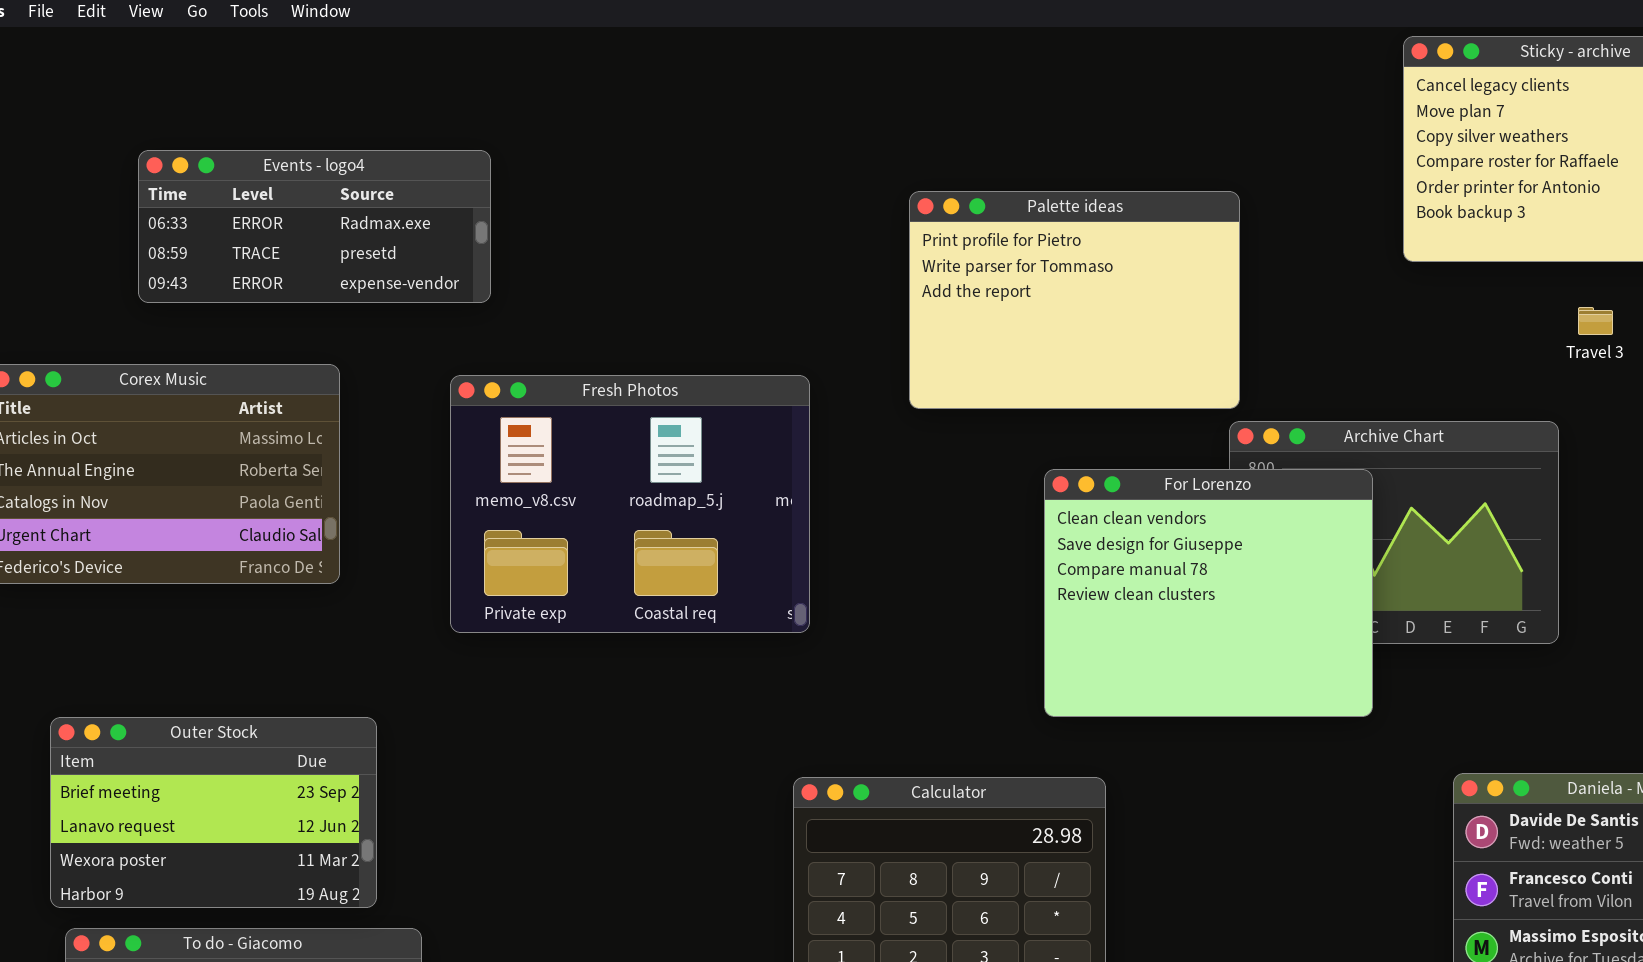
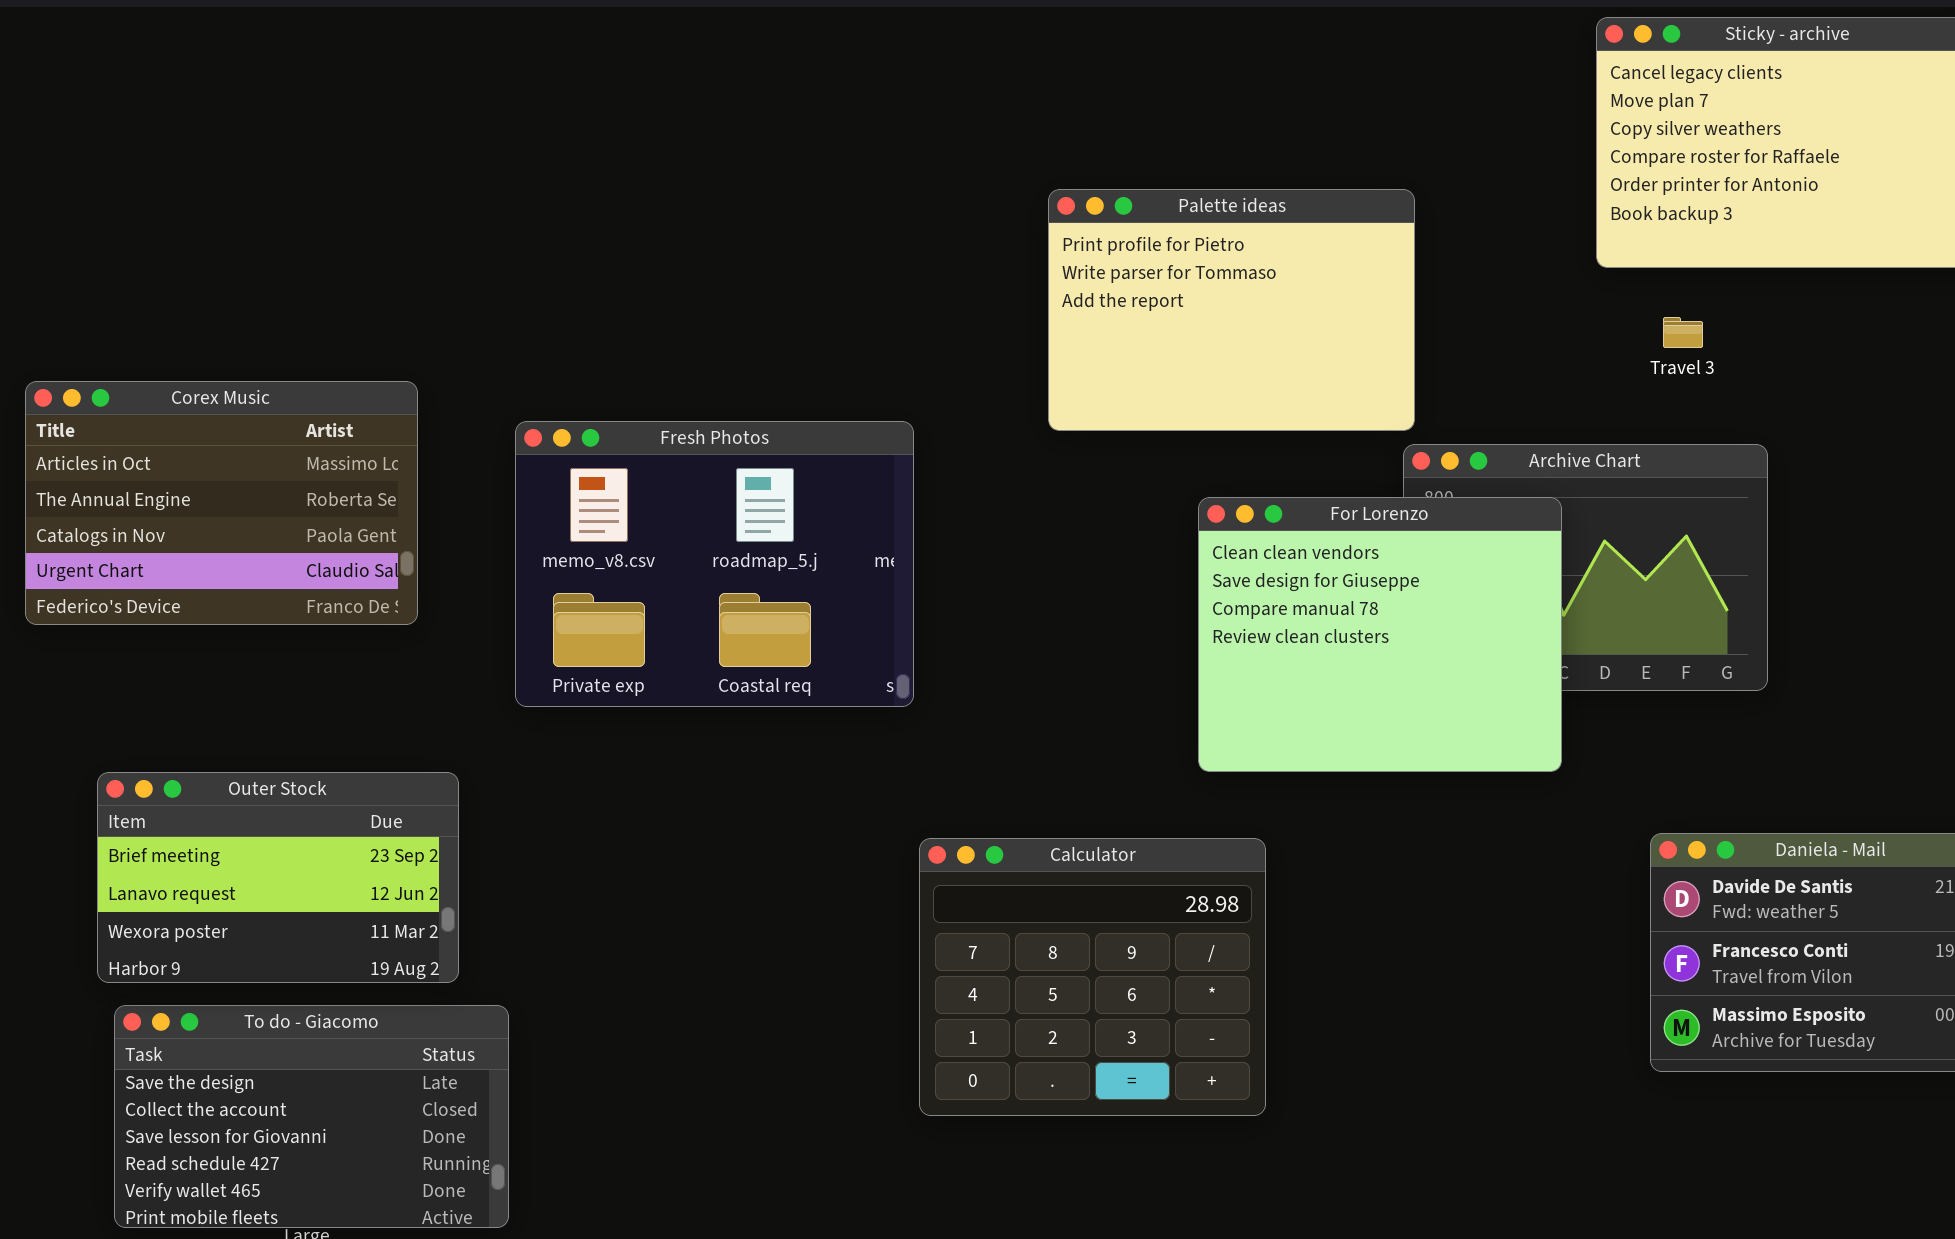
Events - logo4: [138,150,491,303] -> none, closed
Travel 3: [1578,307,1613,335] -> [1663,317,1703,348], moved
Fresh Photos: [450,375,810,633] -> [515,421,914,707], moved

